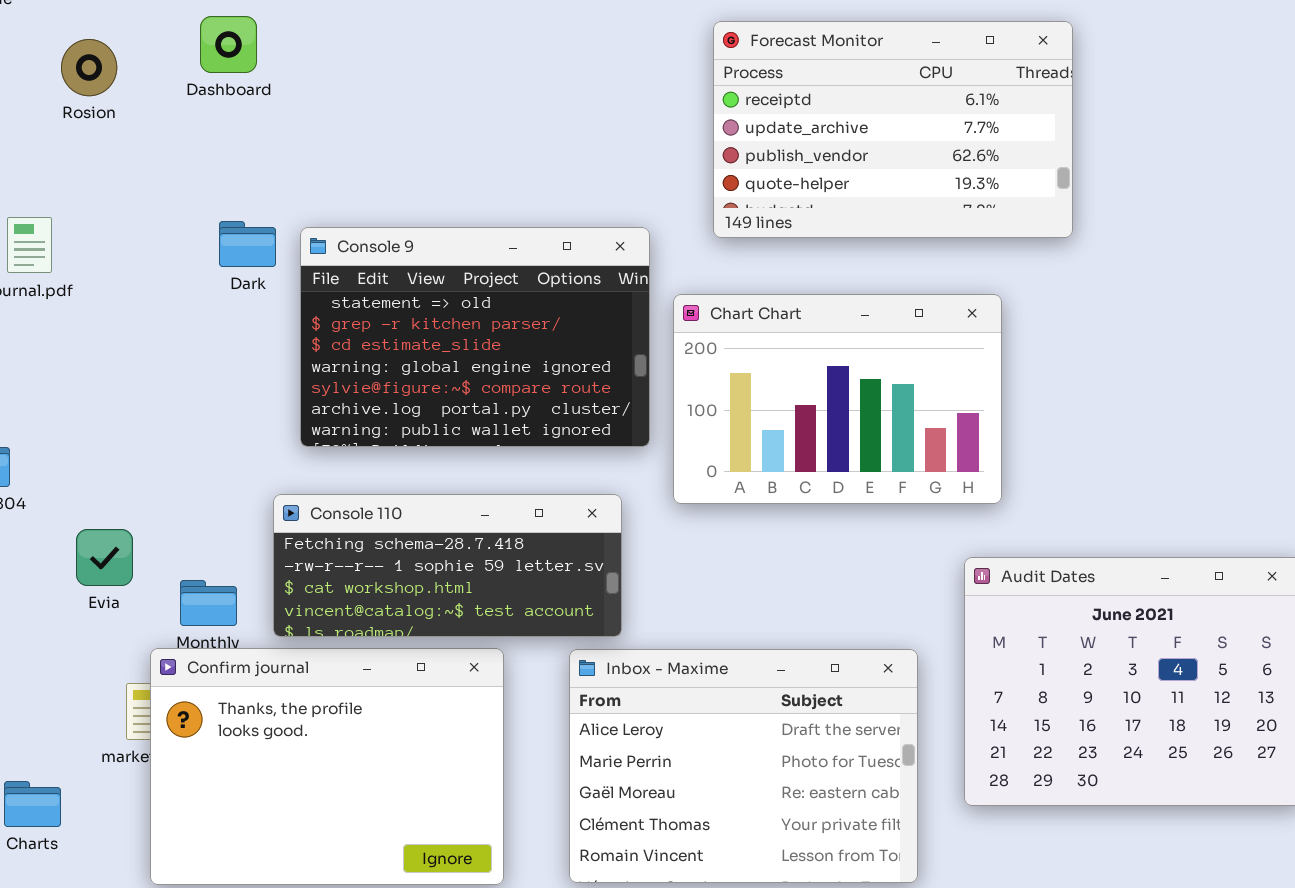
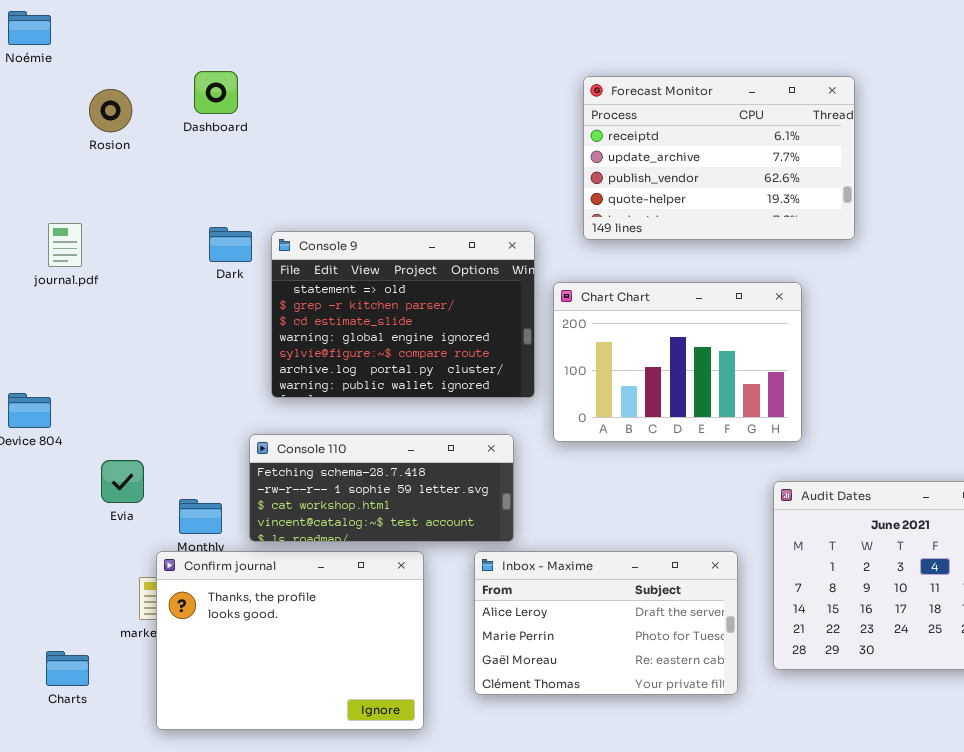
Inbox - Maxime: [569,649,918,883] -> [474,551,738,695], resized

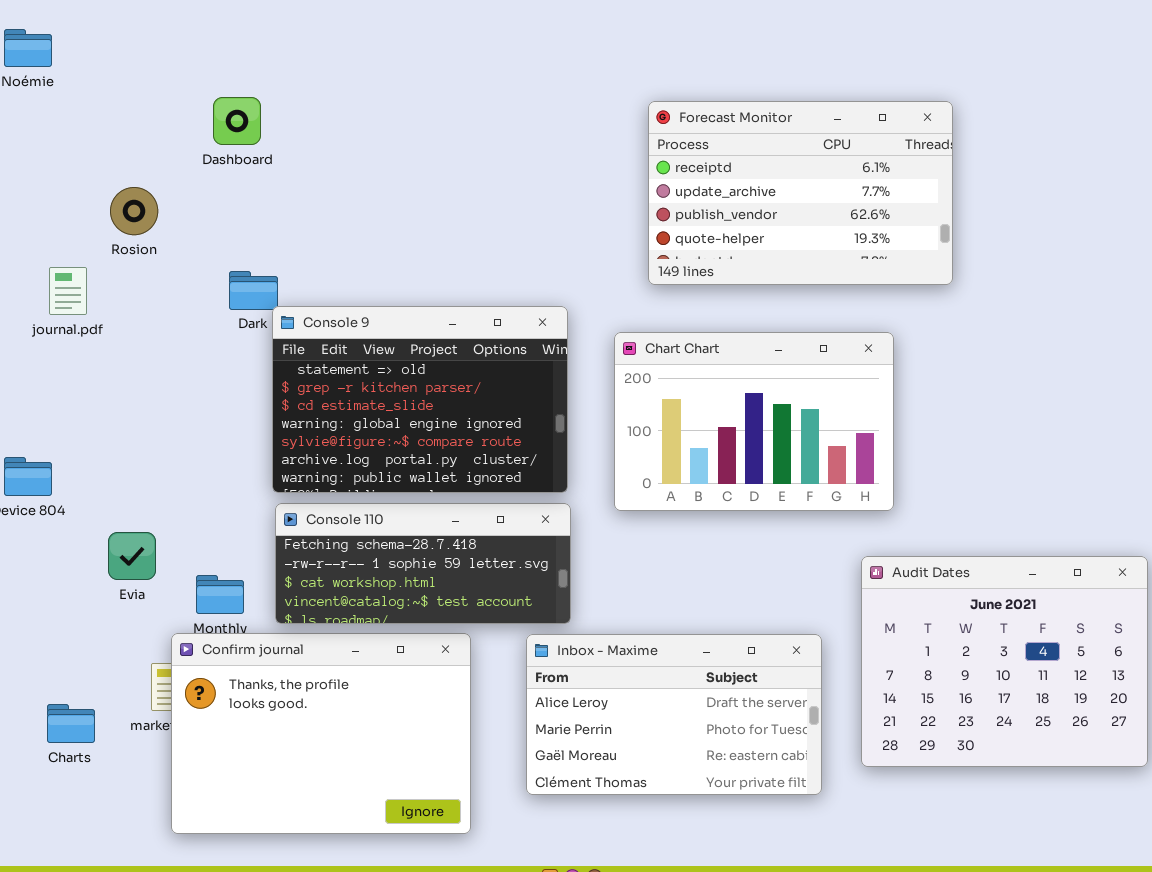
Rosion: [89,89,132,132] -> [110,187,158,235], moved
Console 9: [271,231,535,398] -> [272,306,568,493], moved
Charts: [46,651,89,686] -> [47,704,95,743], moved

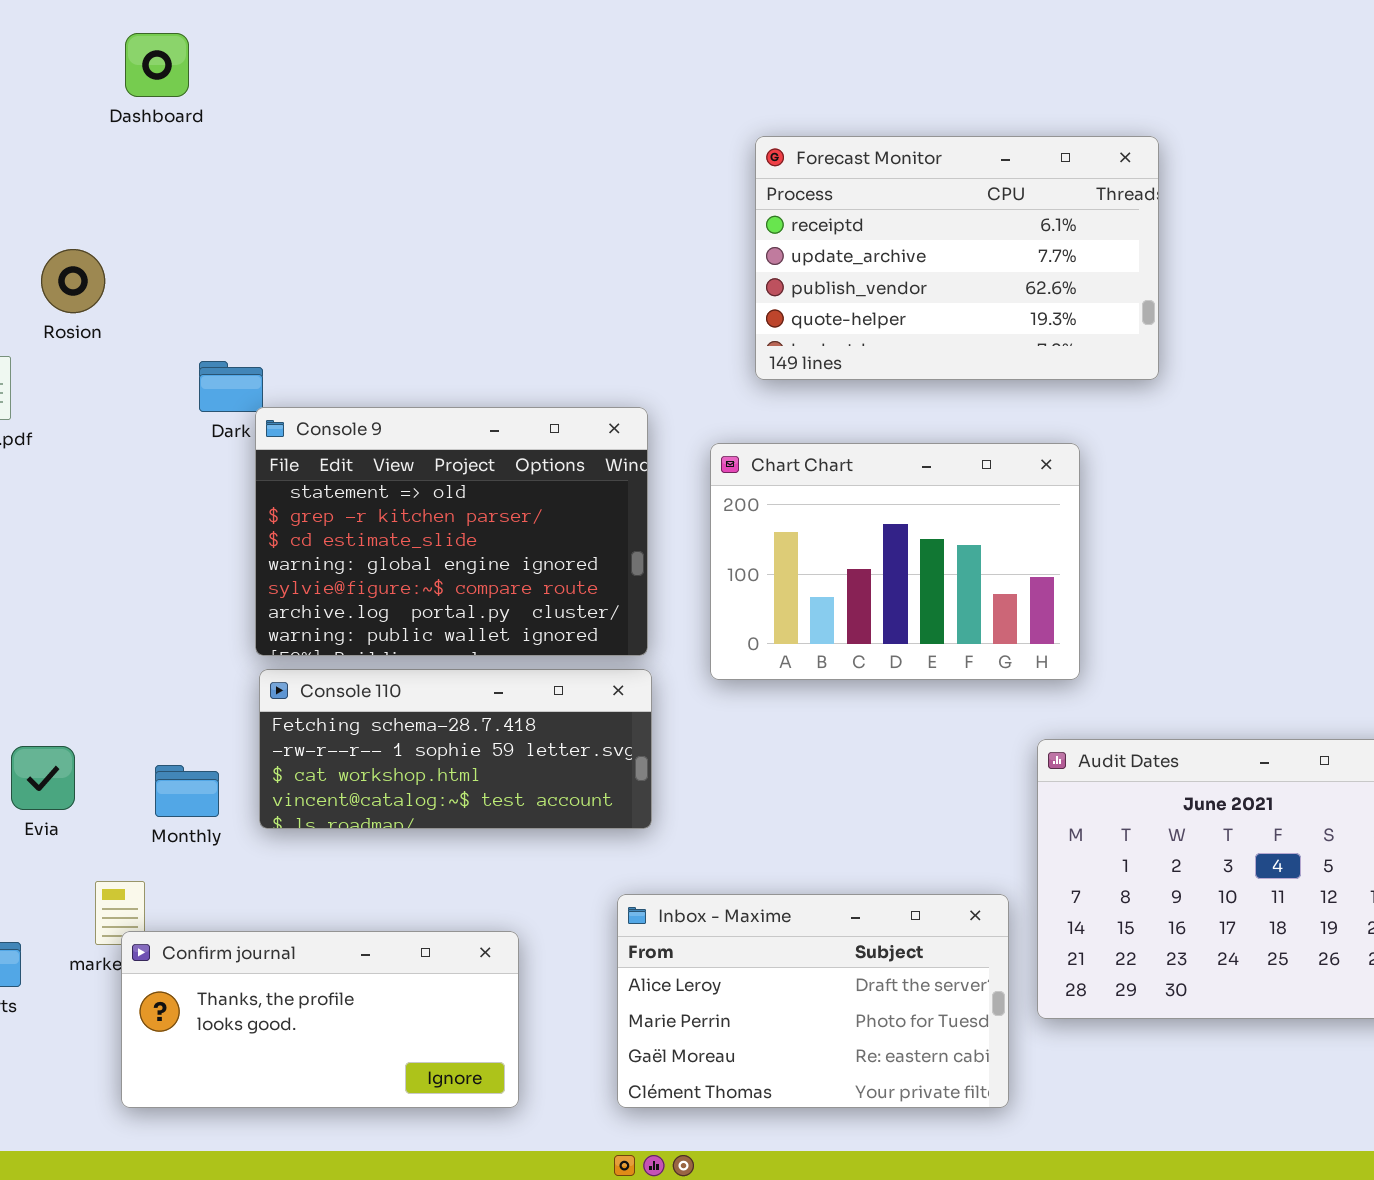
Dashboard: [213,97,261,145] -> [125,33,189,97], moved
Evia: [108,532,156,580] -> [11,746,75,810], moved
Confirm journal: [171,633,471,834] -> [121,931,519,1108], resized
Inbox - Maxime: [526,634,822,795] -> [617,894,1009,1108], moved

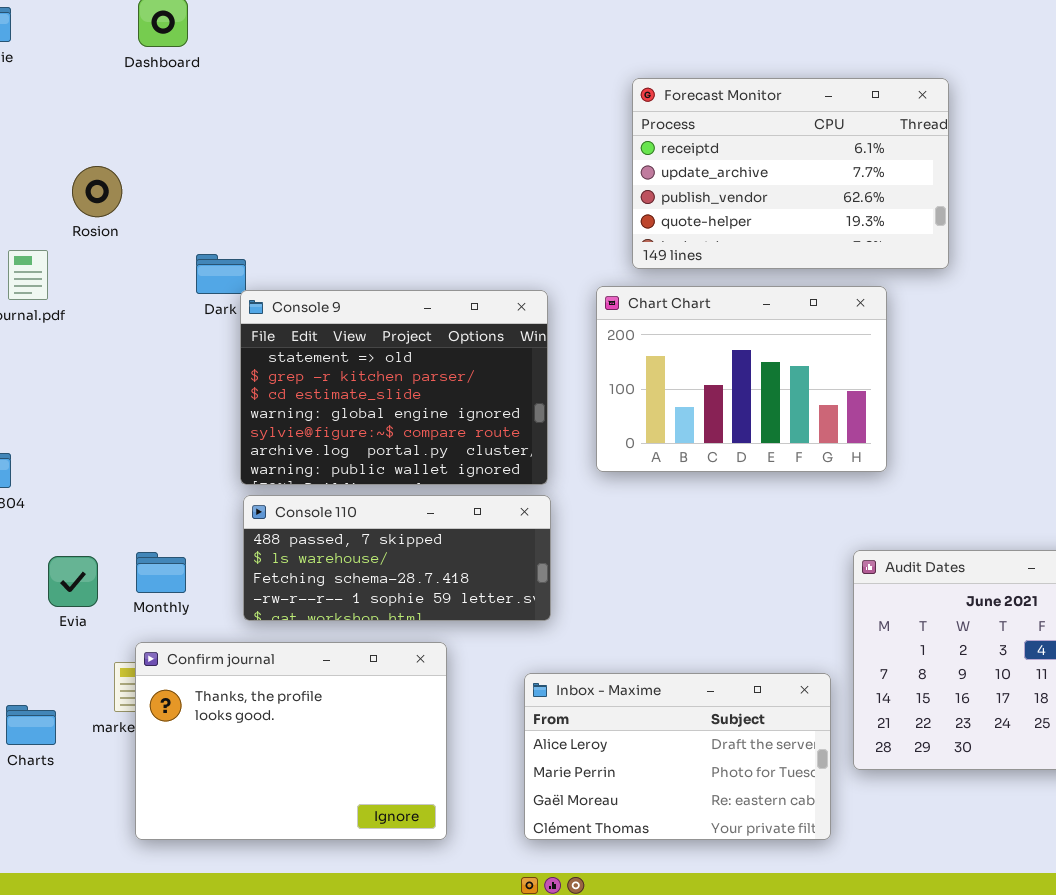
Chart Chart: [710,443,1080,680] -> [596,286,887,472], moved
Console 110: [259,669,652,829] -> [243,495,551,621], scrolled up 2 rows
Monthly: [155,765,219,817] -> [136,552,186,593], moved
Confirm journal: [121,931,519,1108] -> [135,642,447,840], resized

